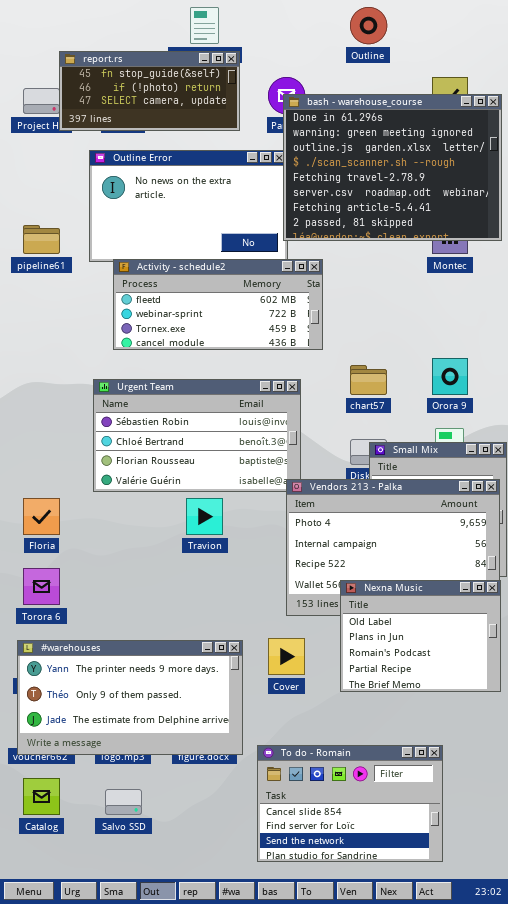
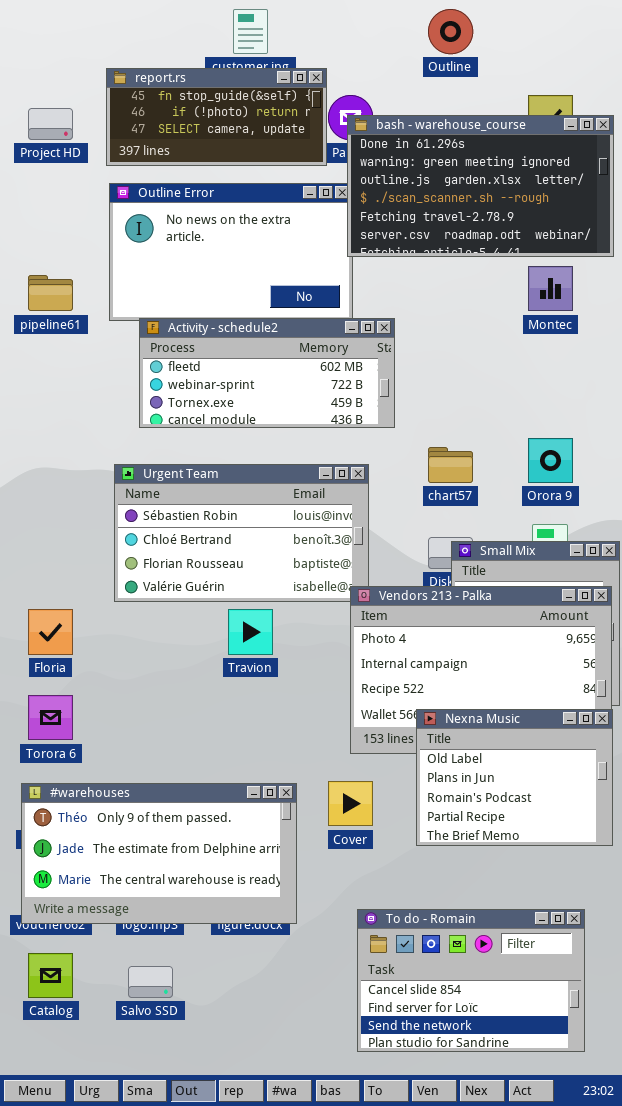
report.rs: [59,51,240,131] -> [106,68,327,166], moved
bash - warehouse_course: [283,94,502,241] -> [347,115,614,257], resized
#warehouses: [17,640,243,755] -> [21,783,297,924], scrolled down 1 row
To do - Romain: [257,745,443,862] -> [357,909,585,1052], moved

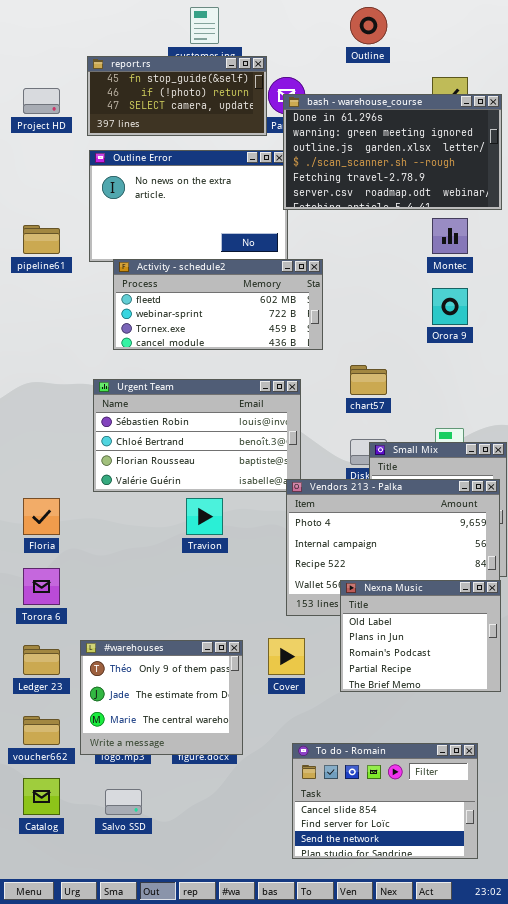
Orora 9: [528,438,573,483] -> [432,288,468,325], moved
#warehouses: [21,783,297,924] -> [80,640,243,755], resized

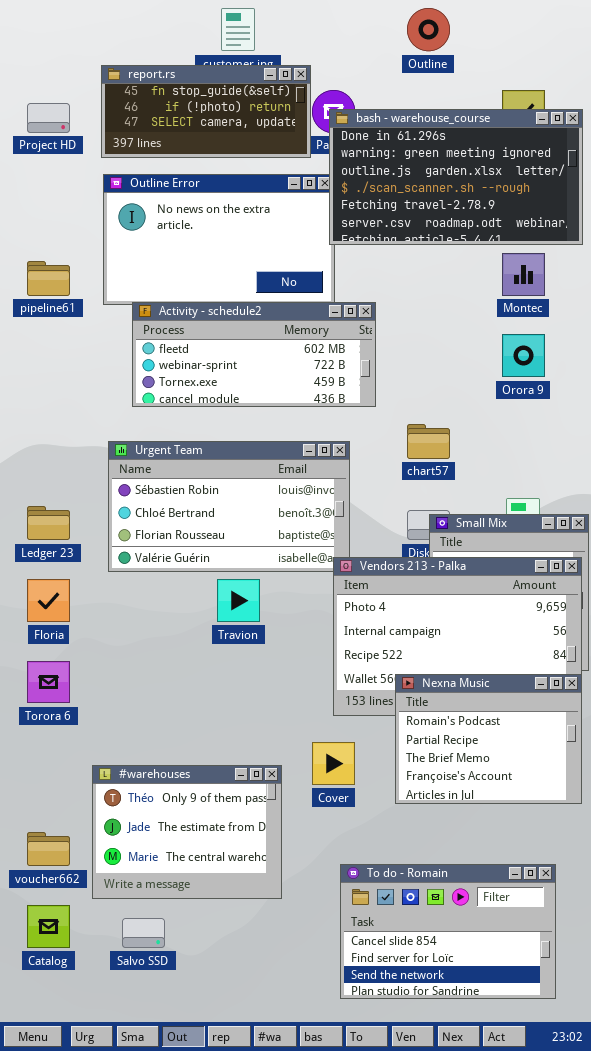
Nexna Music: [340,580,501,692] -> [395,674,582,804], scrolled down 2 rows
#warehouses: [80,640,243,755] -> [92,765,282,899], moved
Ledger 23: [23,645,60,675] -> [27,506,70,540], moved

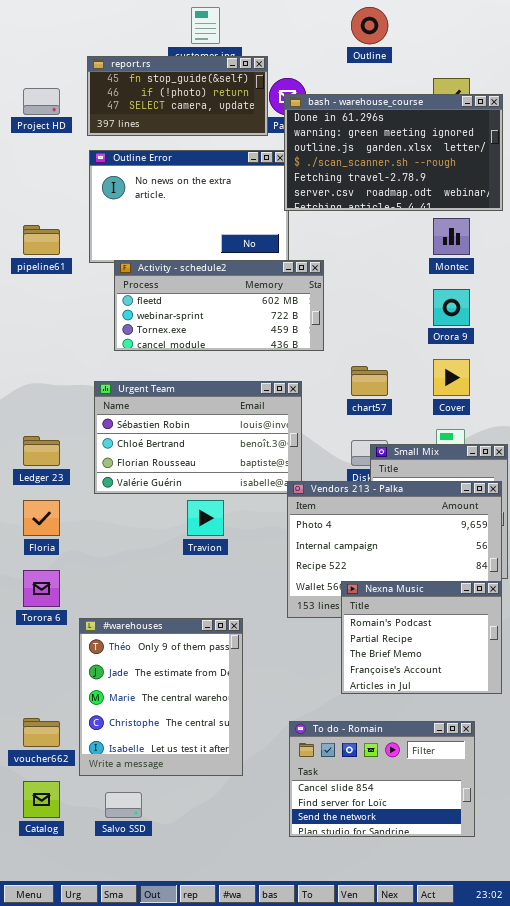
Cover: [312,742,355,785] -> [433,359,470,396], moved
#warehouses: [92,765,282,899] -> [79,618,243,776], resized
To do - Romain: [340,864,556,999] -> [289,721,475,837], moved

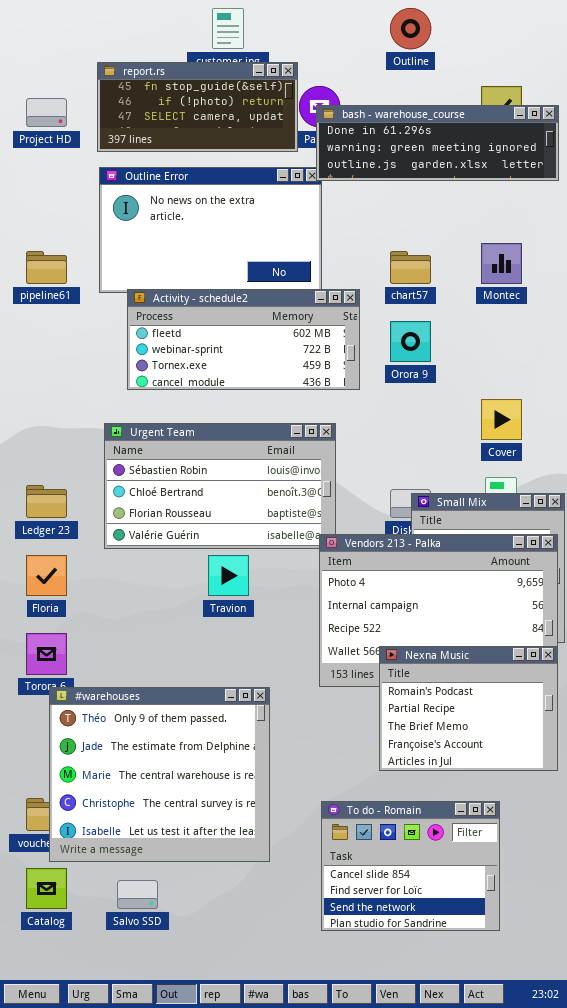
bash - warehouse_course: [284,94,503,211] -> [316,105,559,181], resized
Orora 9: [433,289,470,326] -> [390,321,431,362], moved
chart57: [351,366,388,396] -> [390,251,431,284], moved
#warehouses: [79,618,243,776] -> [49,687,270,862], resized
To do - Romain: [289,721,475,837] -> [321,801,500,931], resized

